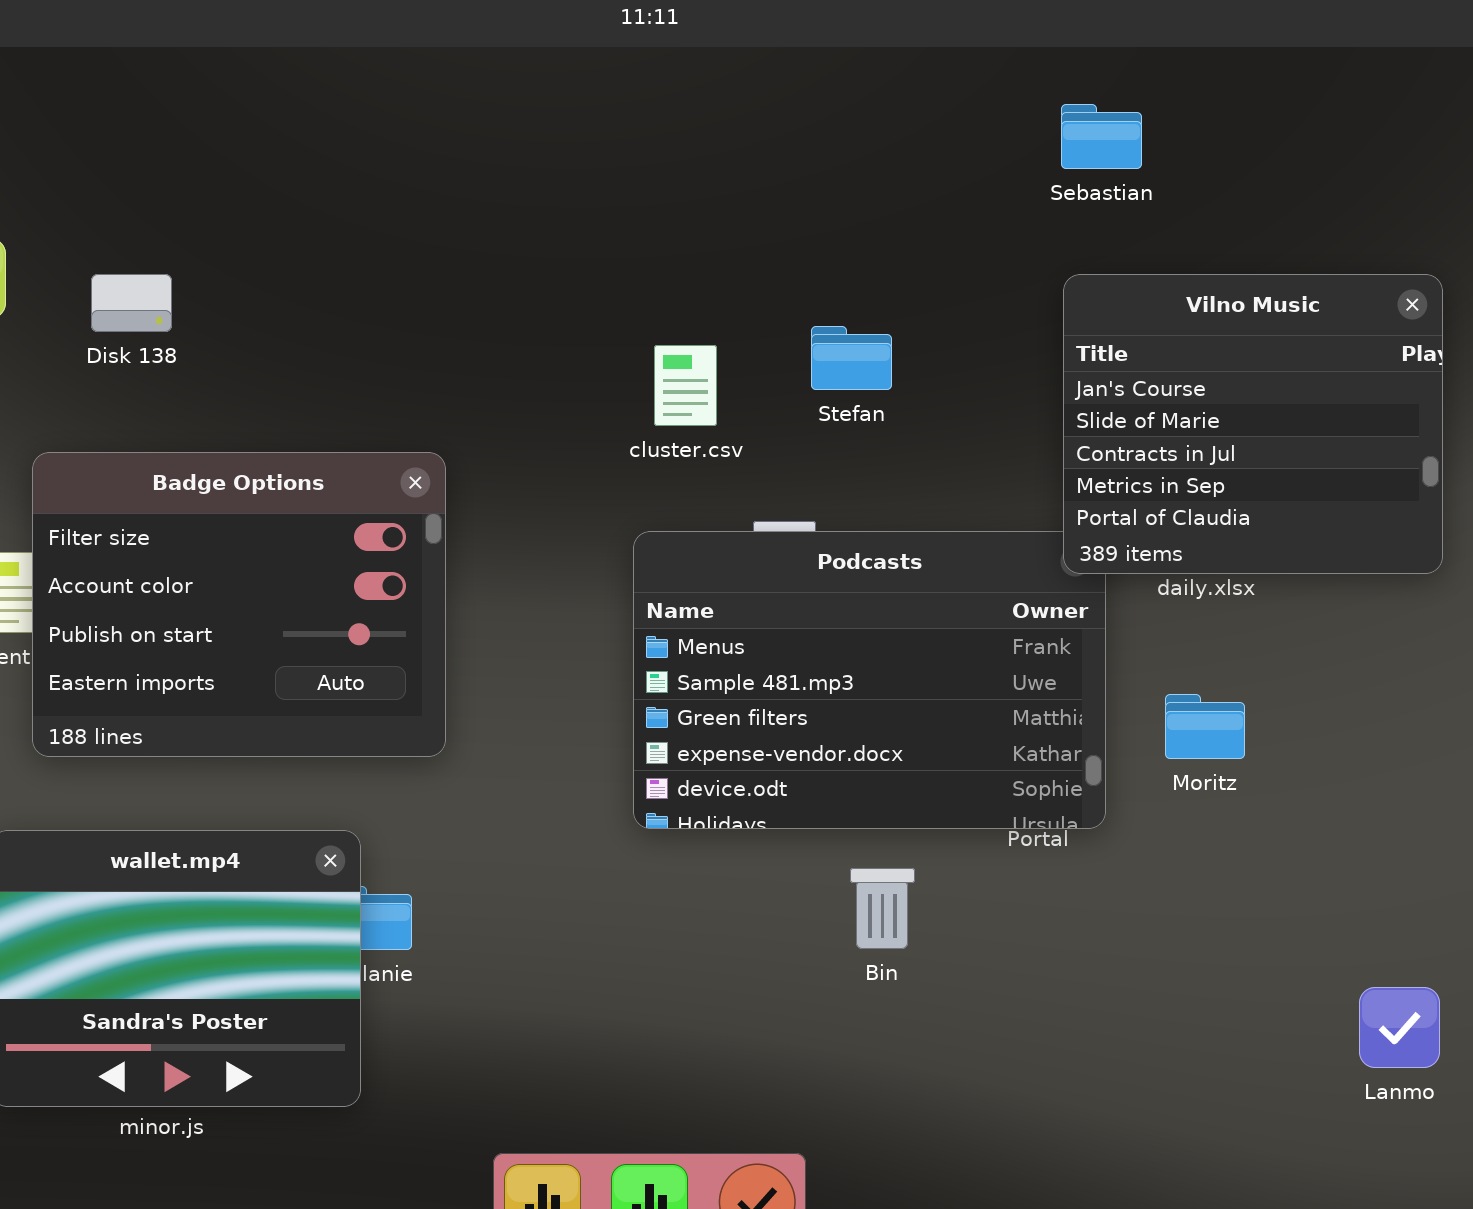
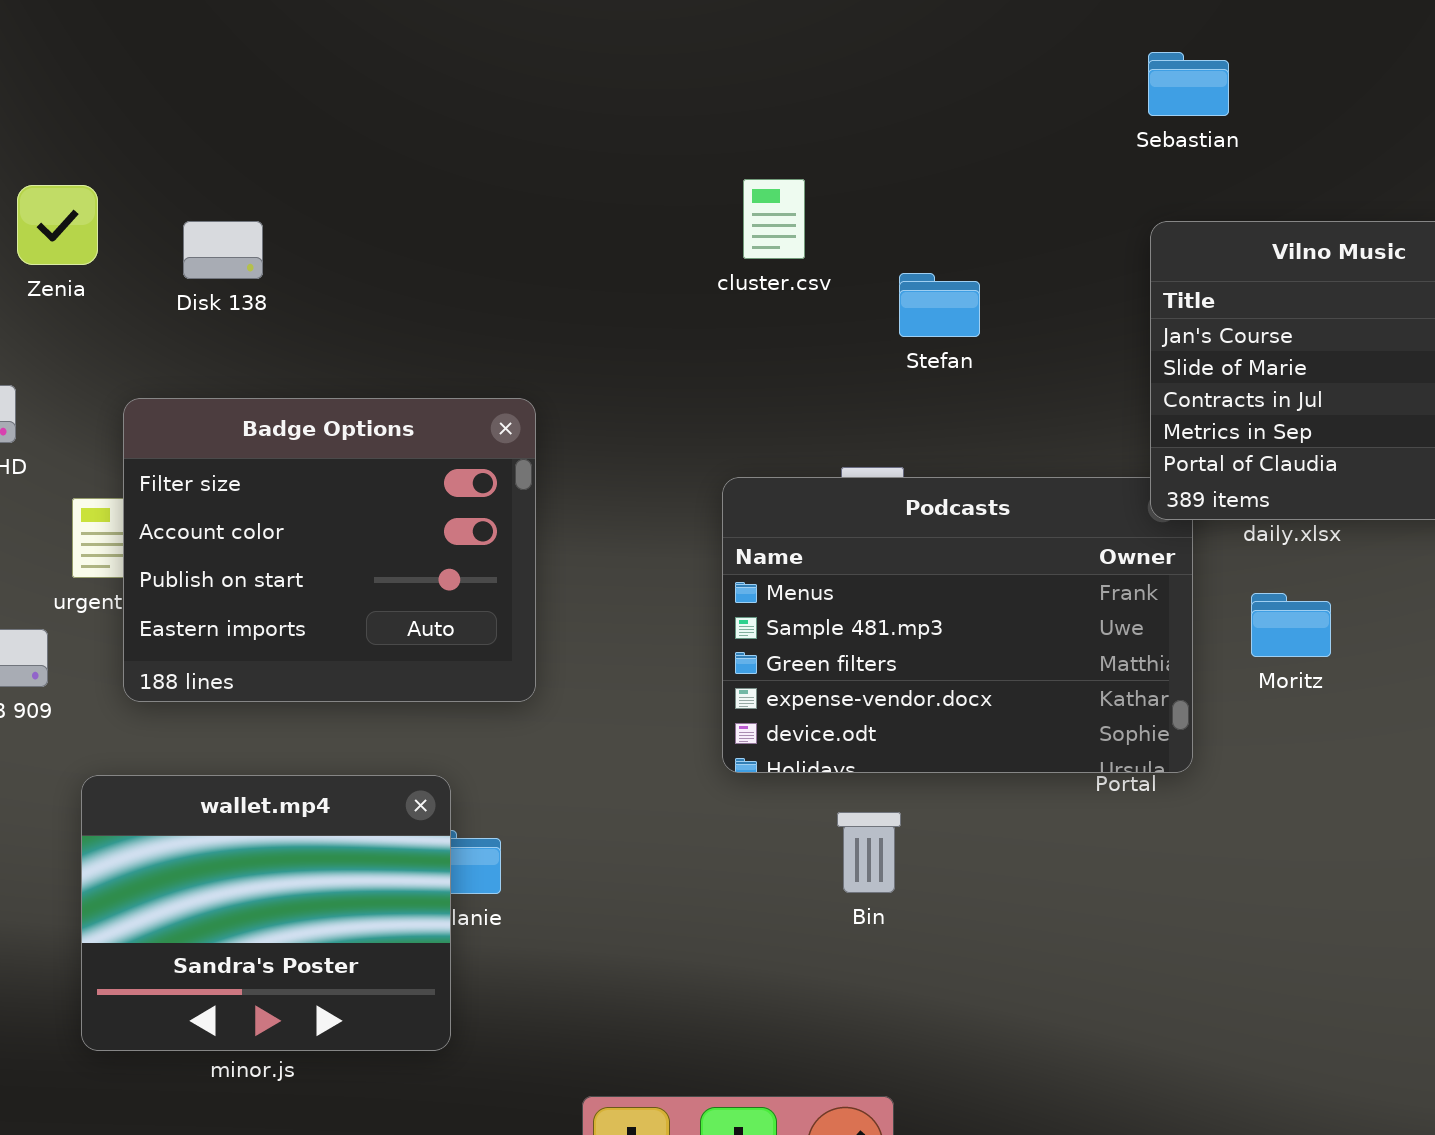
cluster.csv: [654,345,717,426] -> [743,179,805,259], moved
Moritz: [1165,694,1245,759] -> [1251,593,1331,657], moved
Bin: [850,868,915,949] -> [837,812,901,893], moved

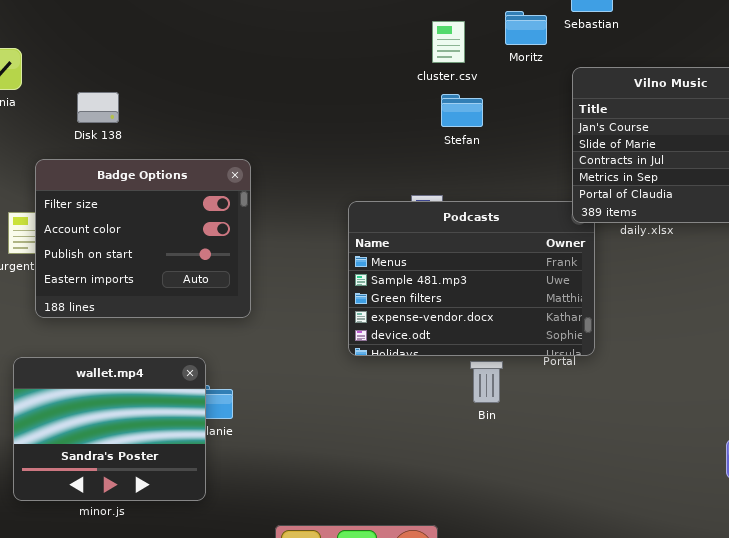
cluster.csv: [743,179,805,259] -> [432,21,465,63], moved
Disk 138: [183,221,263,279] -> [77,92,119,123], moved
Moritz: [1251,593,1331,657] -> [505,11,547,45], moved
Bin: [837,812,901,893] -> [470,361,503,403], moved

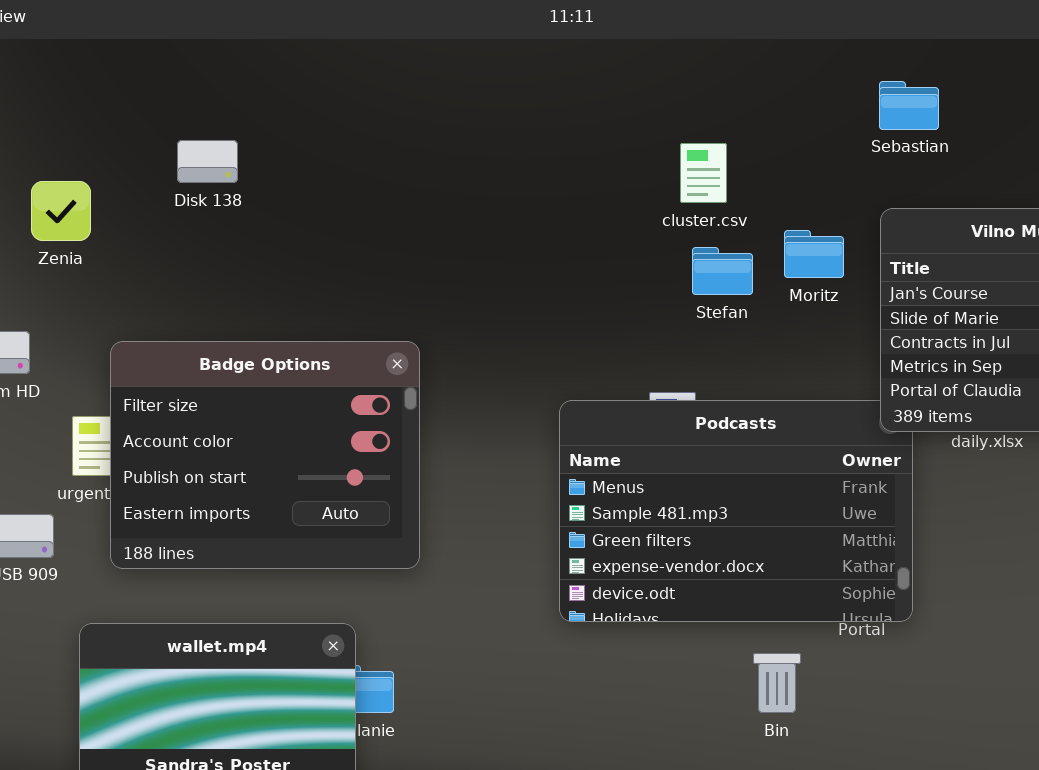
Moritz: [505,11,547,45] -> [784,230,844,278], moved
Disk 138: [77,92,119,123] -> [177,140,238,183], moved
Bin: [470,361,503,403] -> [753,653,801,713], moved

